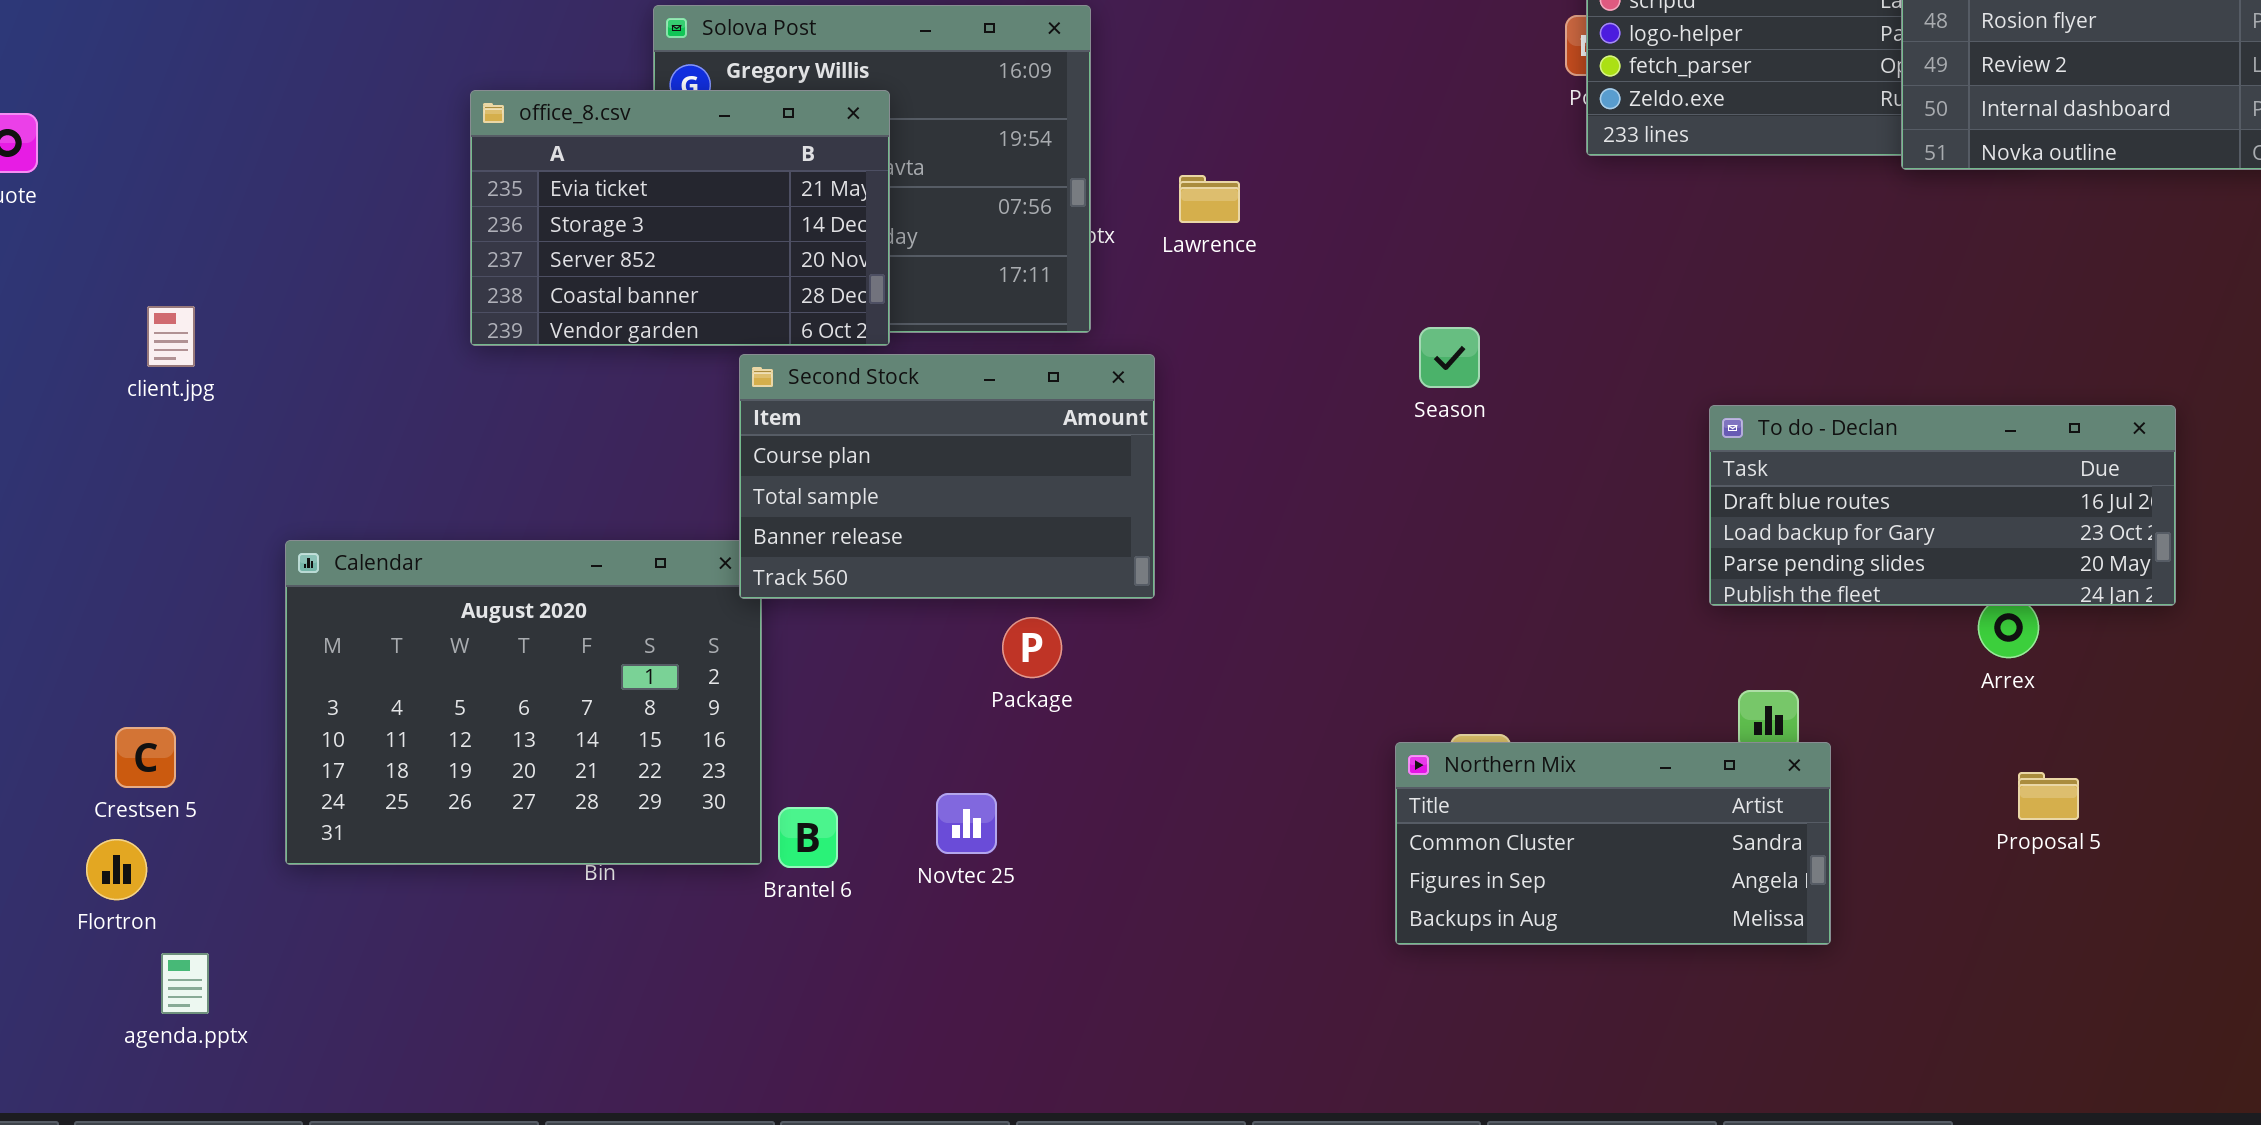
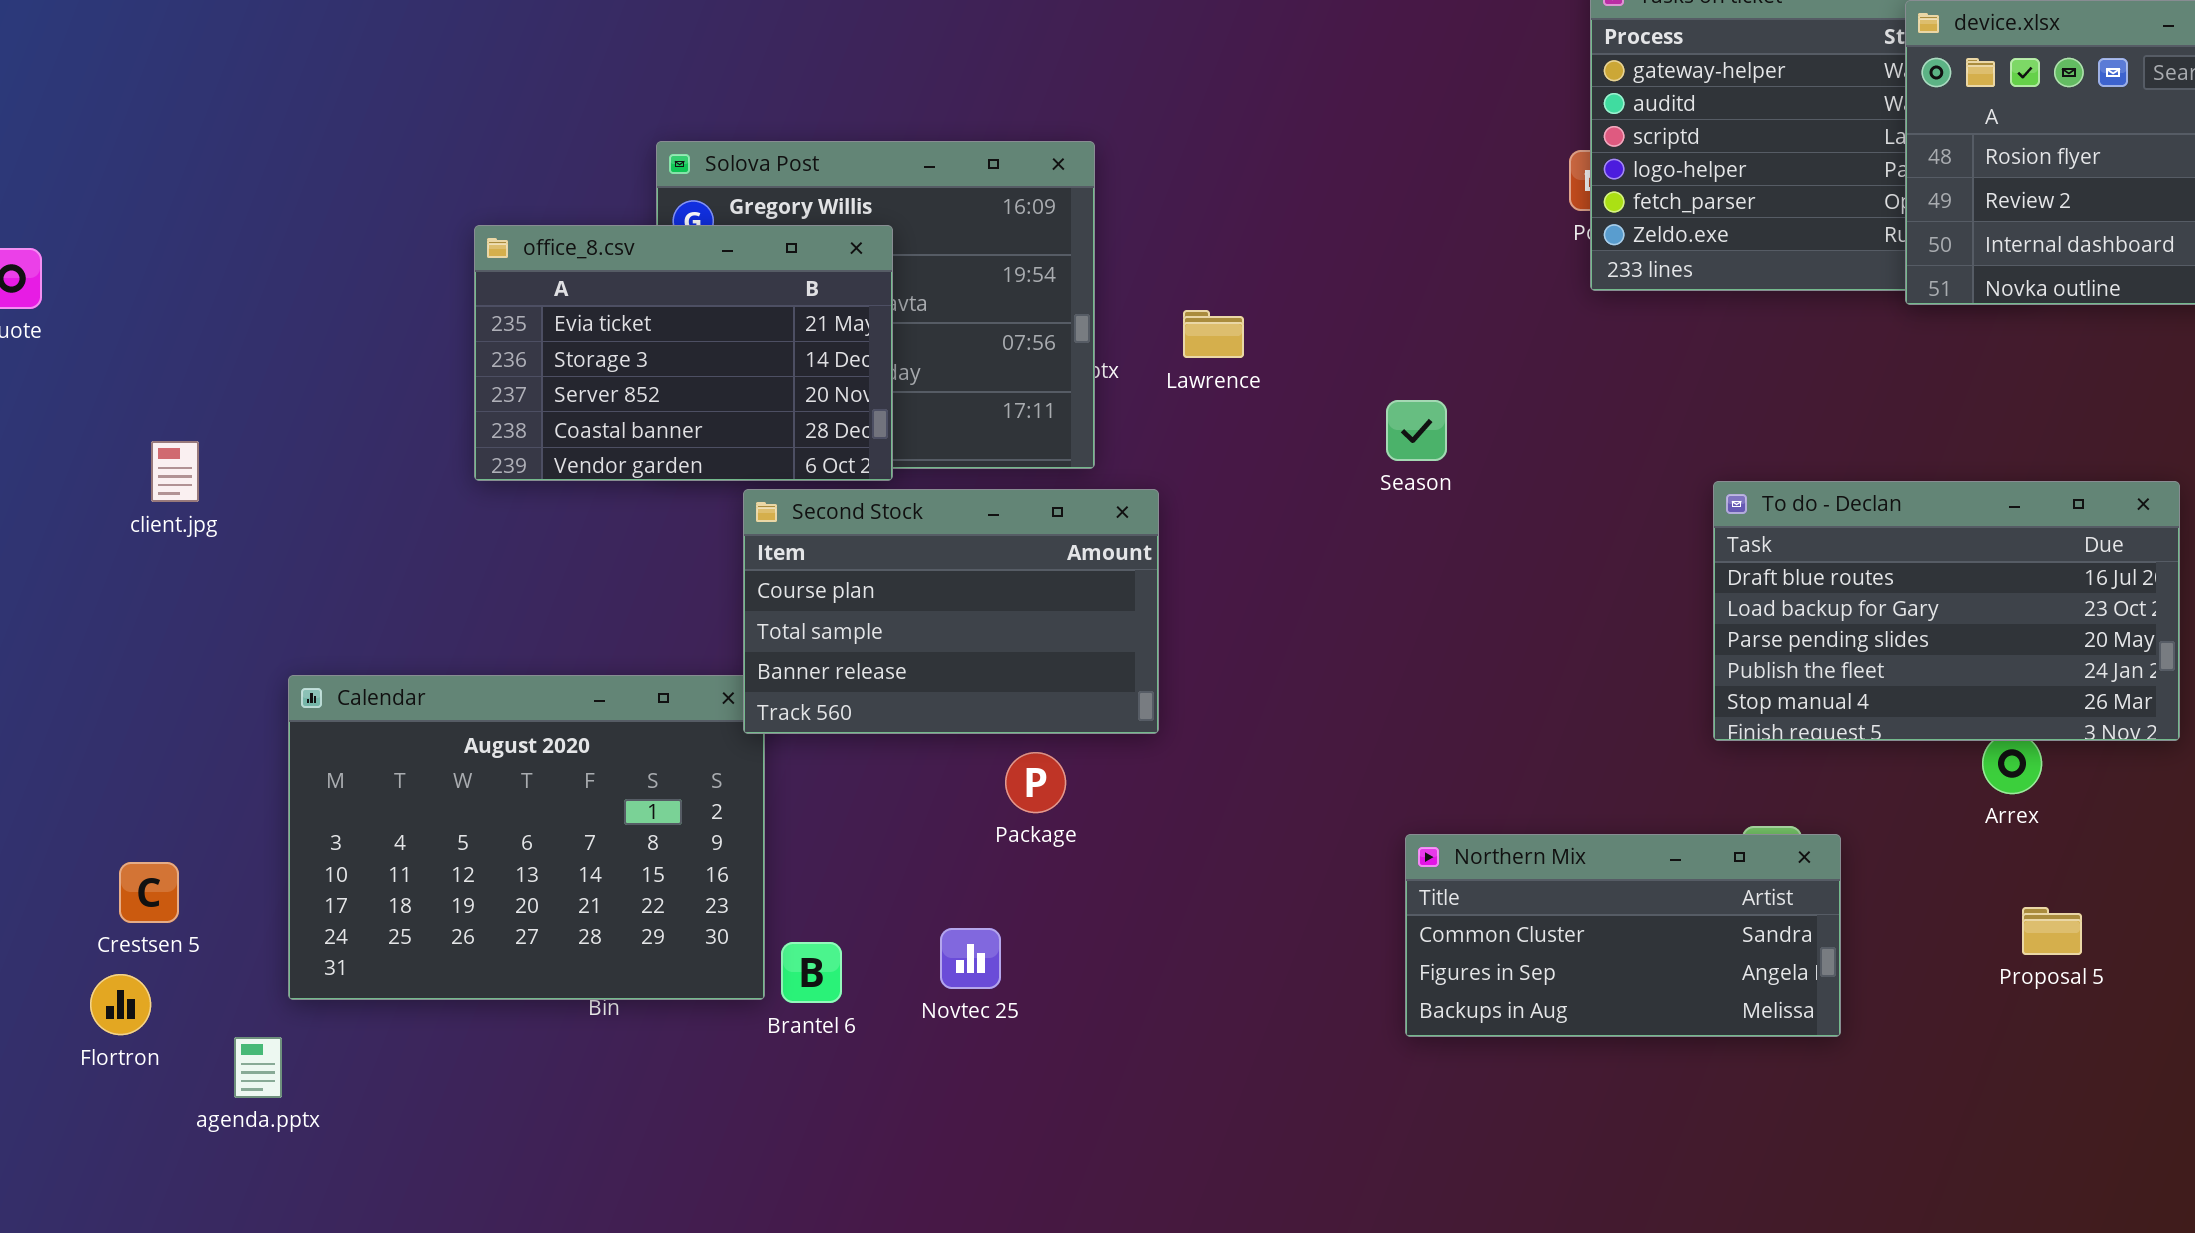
Season: [1419,327,1480,388] -> [1386,400,1447,461], moved
To do - Declan: [1709,405,2176,606] -> [1713,481,2180,741], resized
Northern Mix: [1395,742,1831,945] -> [1405,834,1841,1037], moved
agenda.pptx: [161,953,209,1014] -> [234,1037,282,1098], moved

